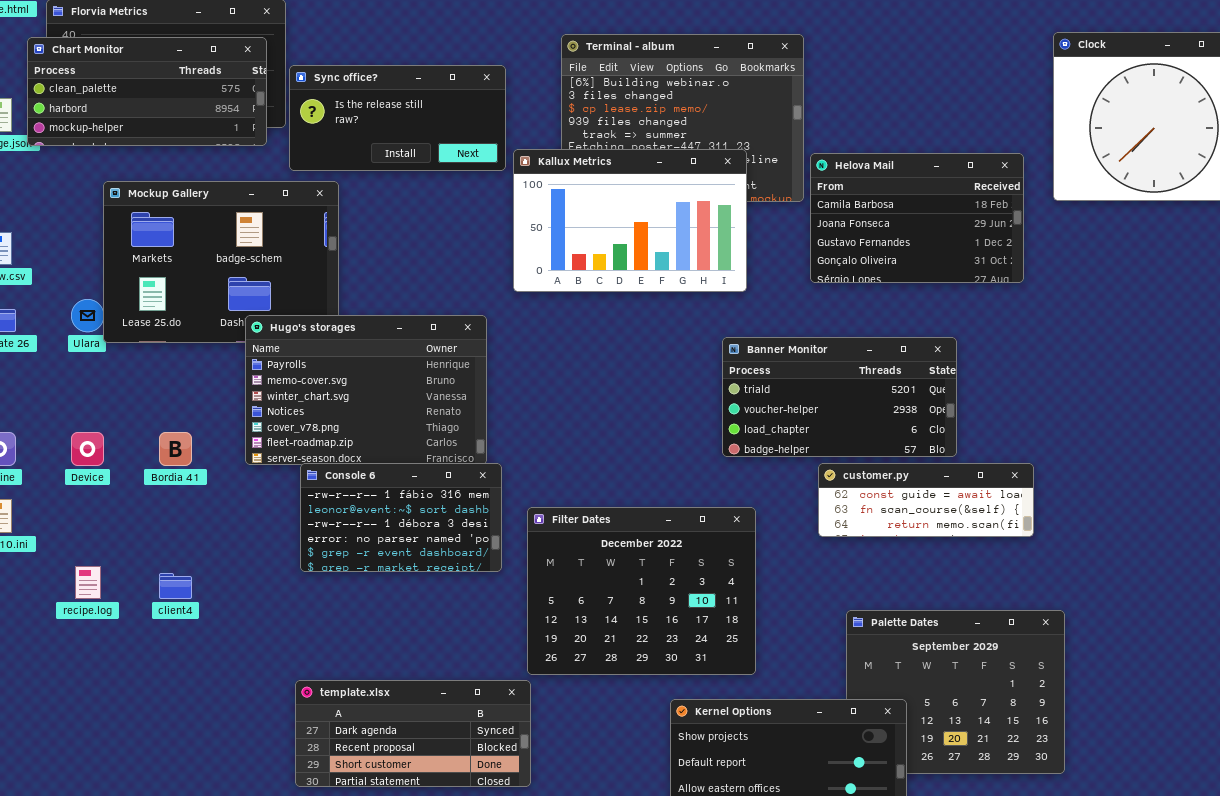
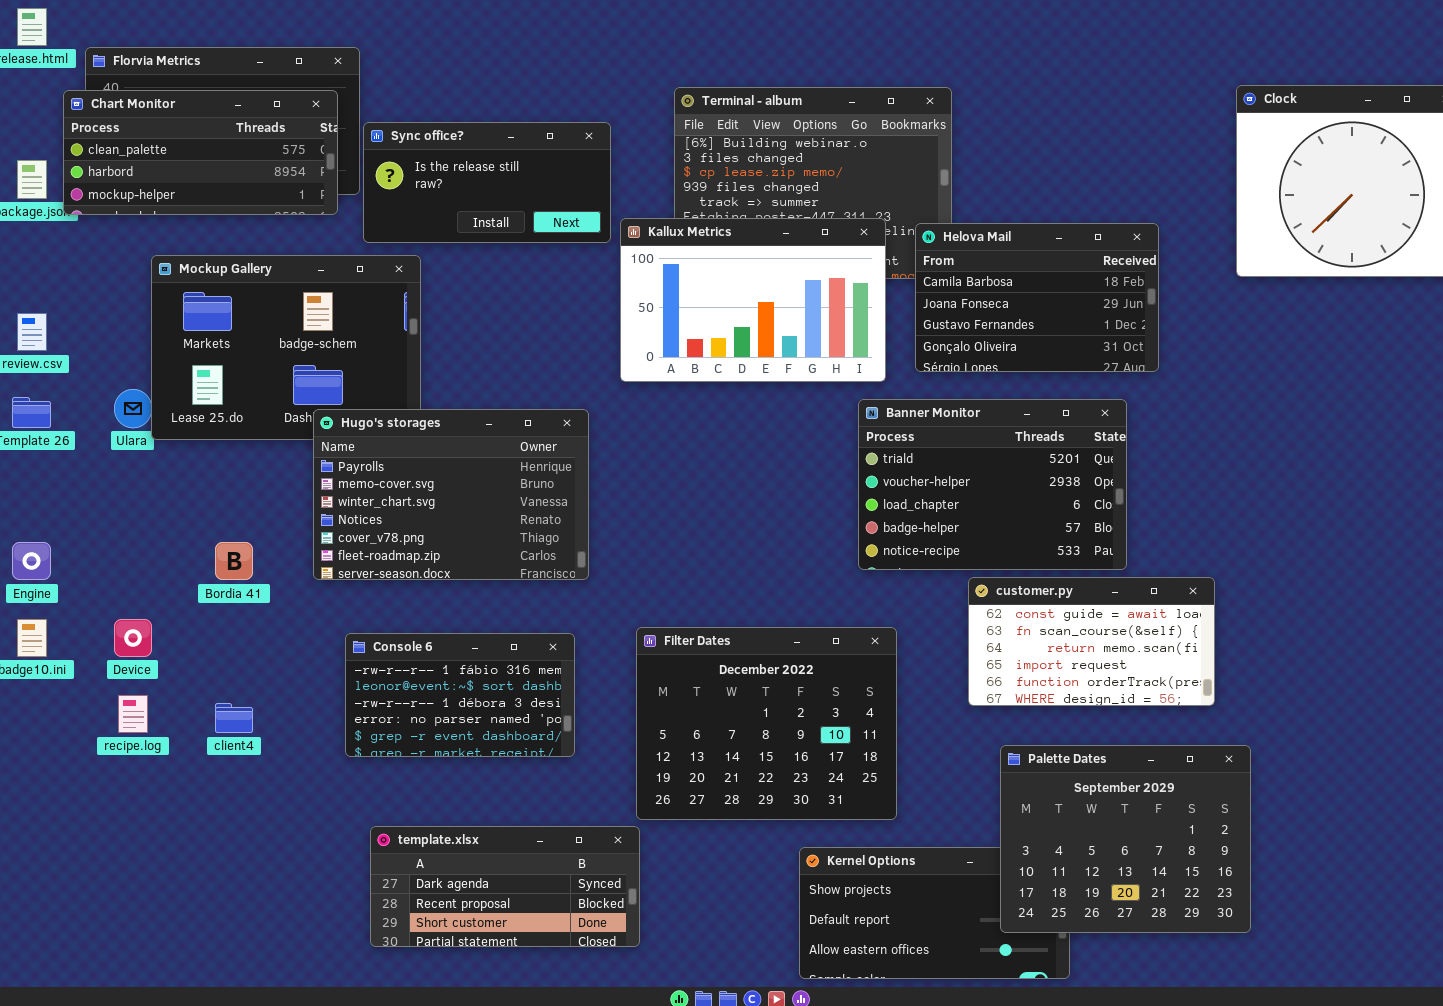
Helova Mail: [810,153,1024,283] -> [915,223,1159,372], moved
Banner Monitor: [722,337,957,457] -> [858,399,1127,570], resized
Device: [71,432,104,466] -> [114,619,152,657], moved
Console 6: [300,463,502,572] -> [345,633,575,757], moved
customer.py: [818,463,1034,537] -> [968,577,1215,706], resized
Palette Dates: [846,610,1065,774] -> [1000,745,1251,933], raised

